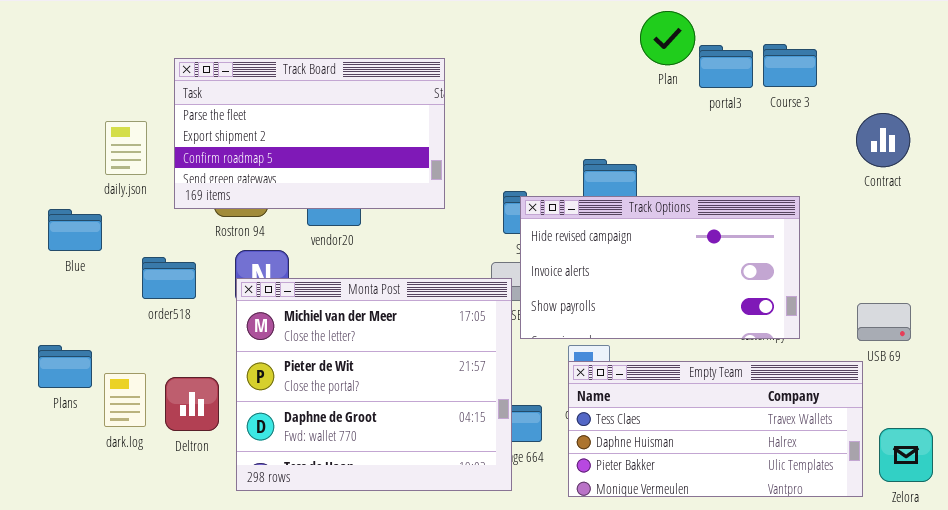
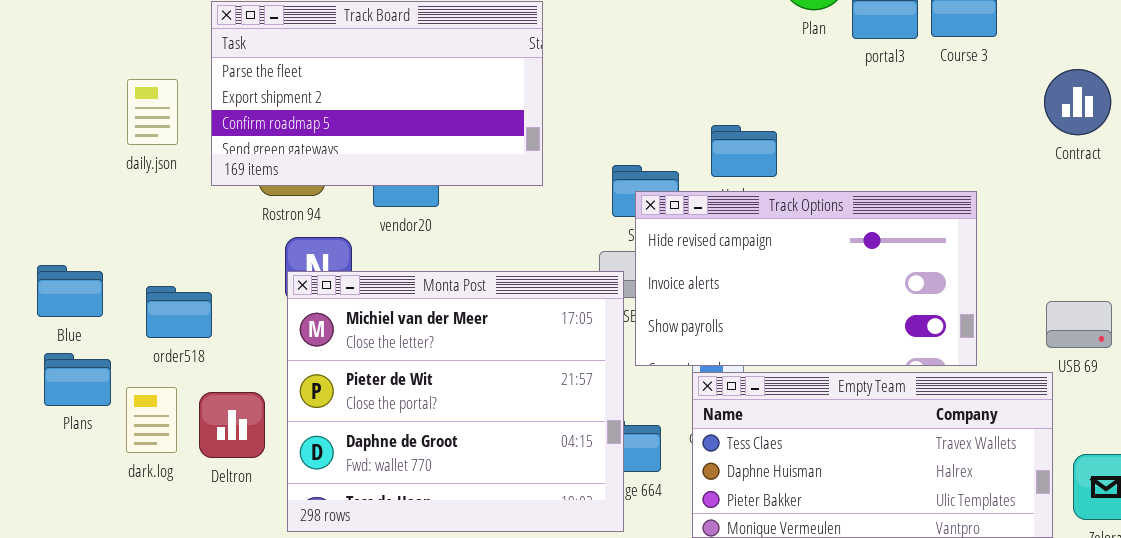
Track Options: [520,196,800,339] -> [635,191,977,366], moved
Blue: [48,209,102,251] -> [37,265,103,317], moved
order518: [142,257,196,299] -> [146,286,212,338], moved

